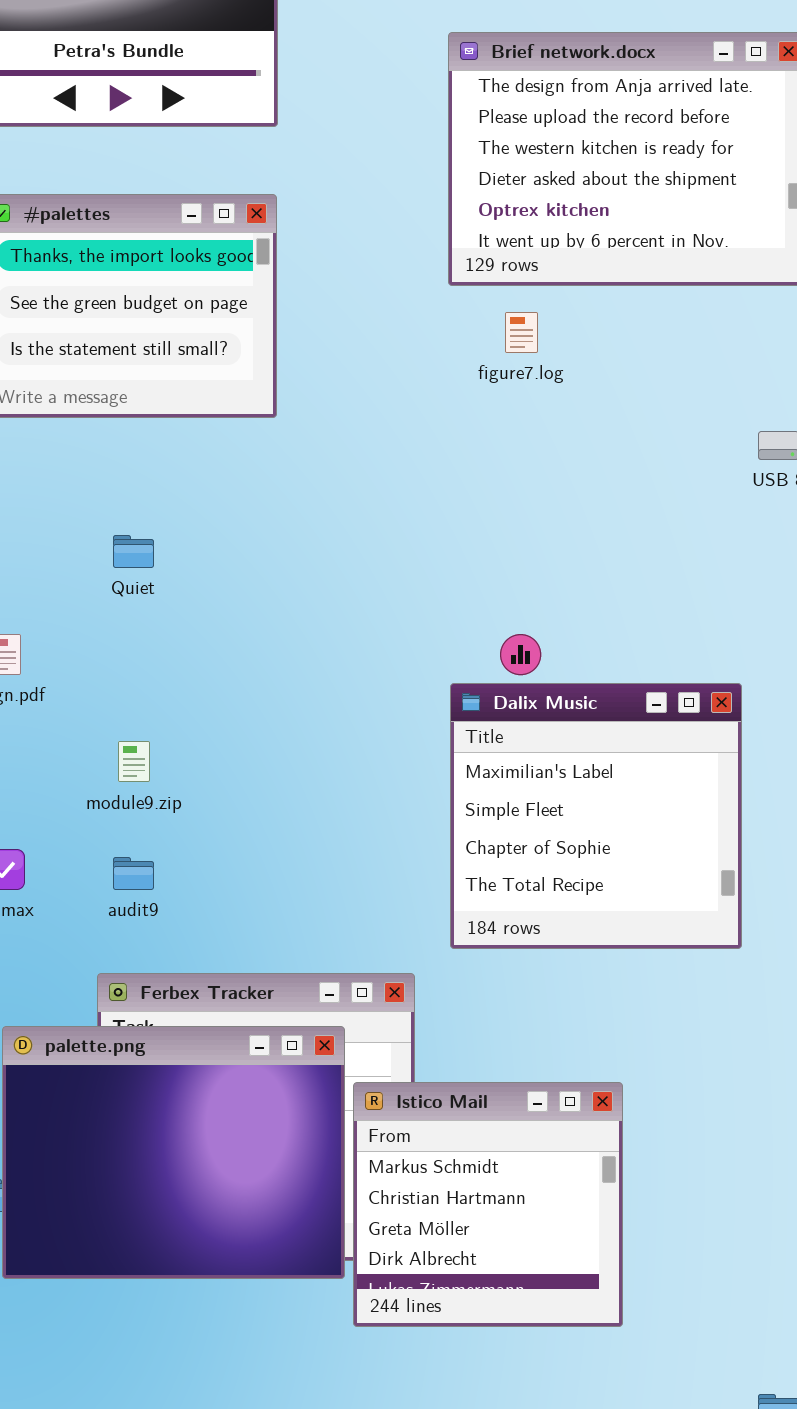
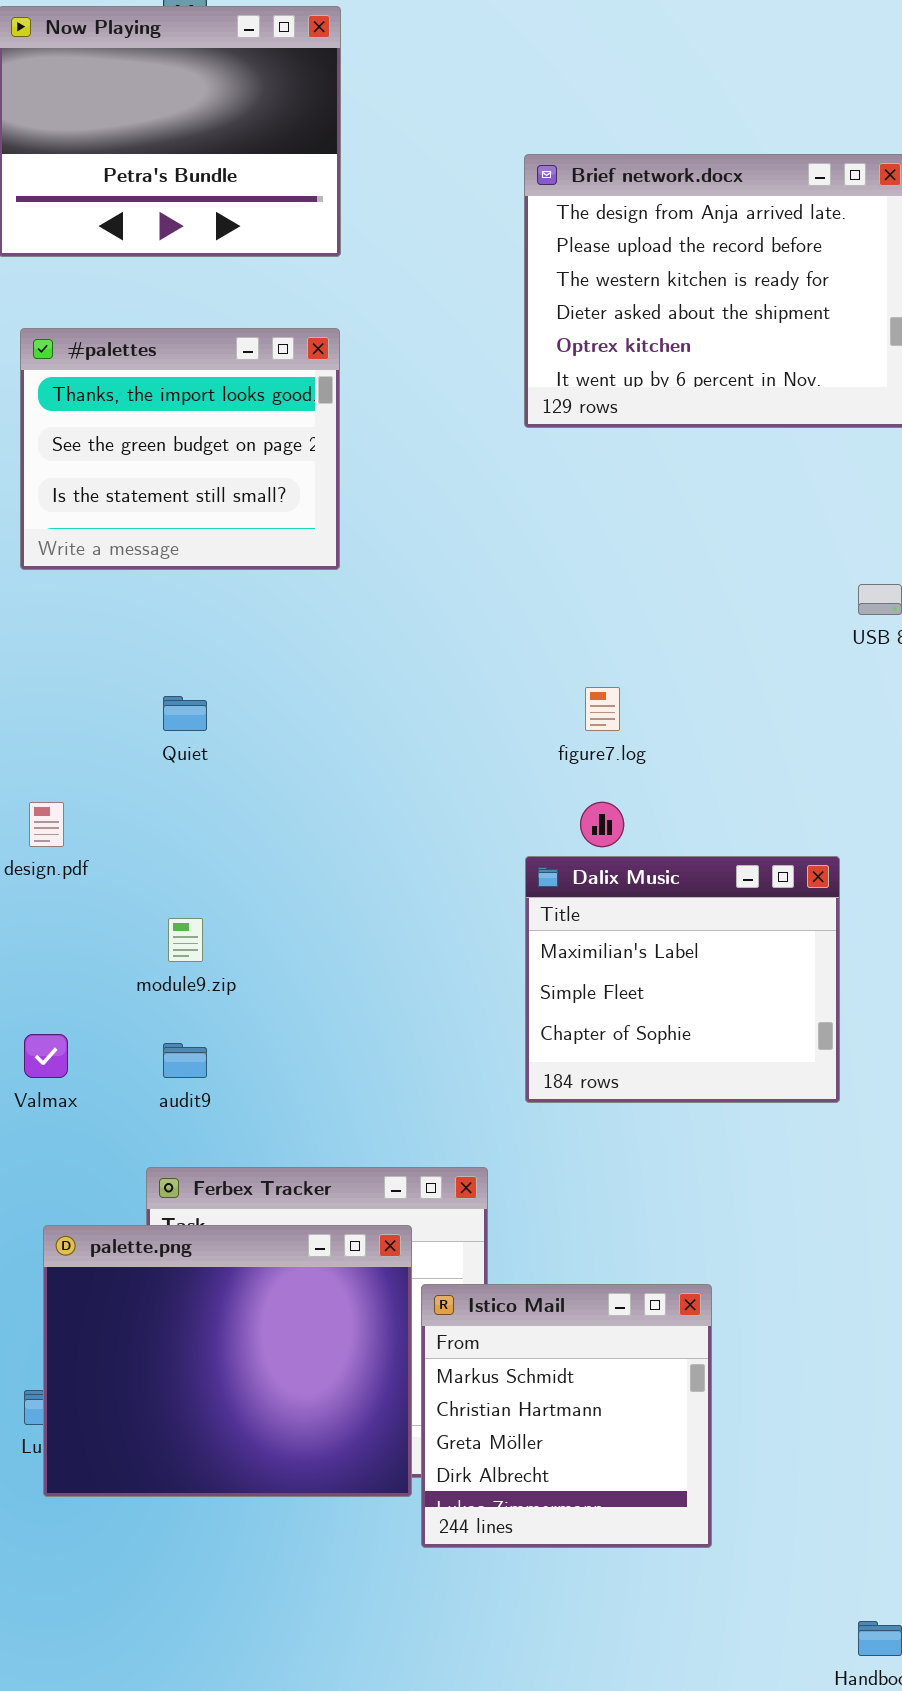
figure7.log: [505,312,538,353] -> [585,687,620,731], moved
Dalix Music: [450,683,742,949] -> [525,856,840,1103], resized

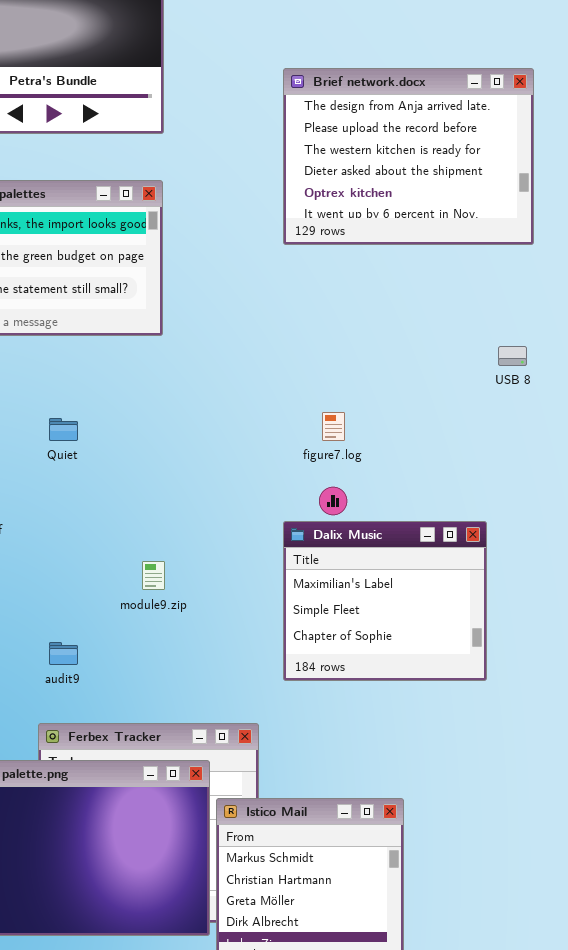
module9.zip: [168,918,203,962] -> [142,561,165,590], moved

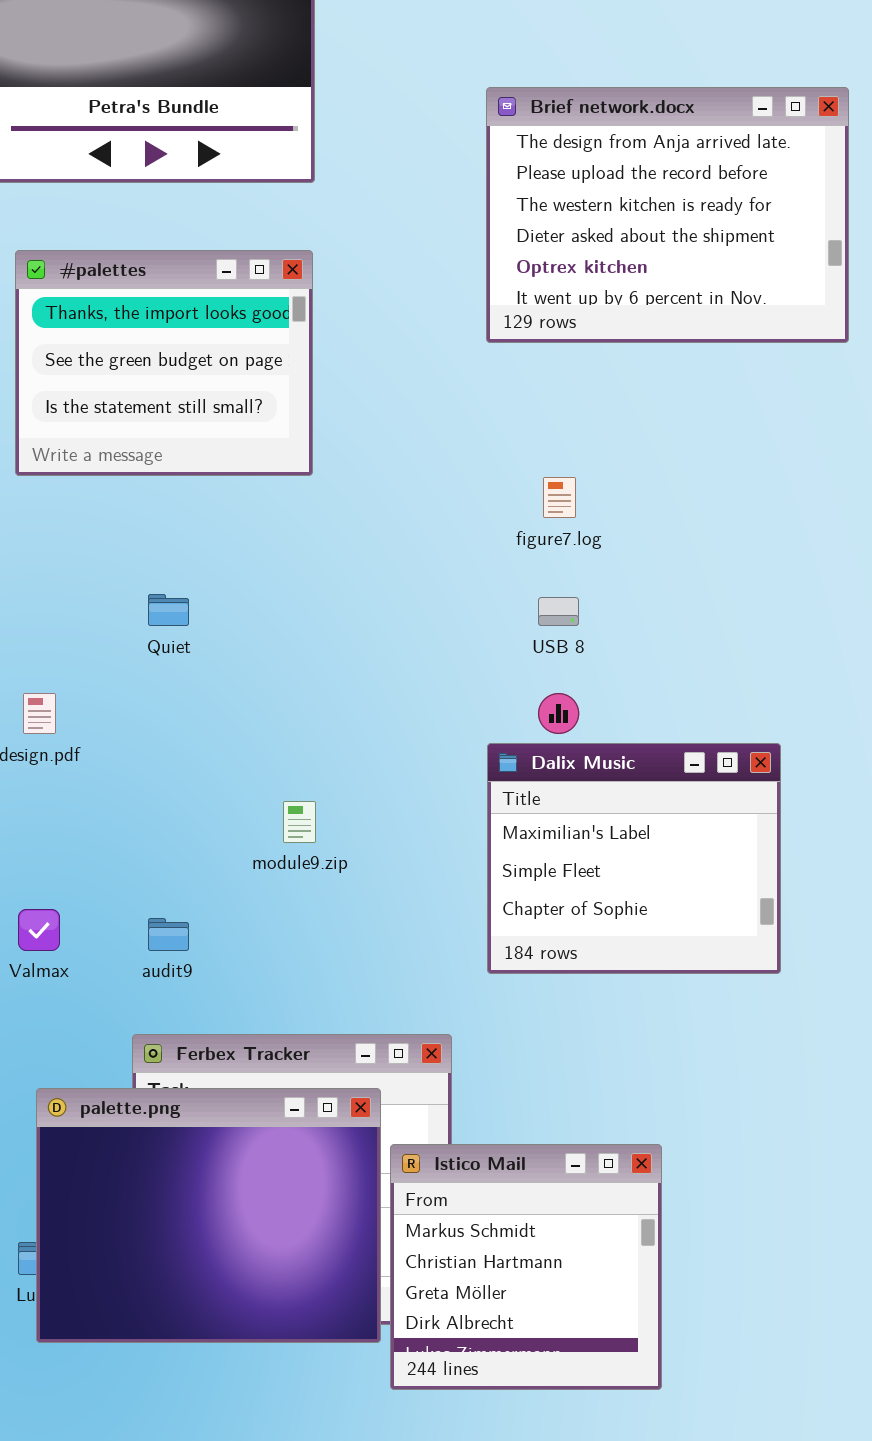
USB 8: [498,346,527,366] -> [538,597,579,626], moved
figure7.log: [322,412,345,441] -> [543,477,576,518], moved

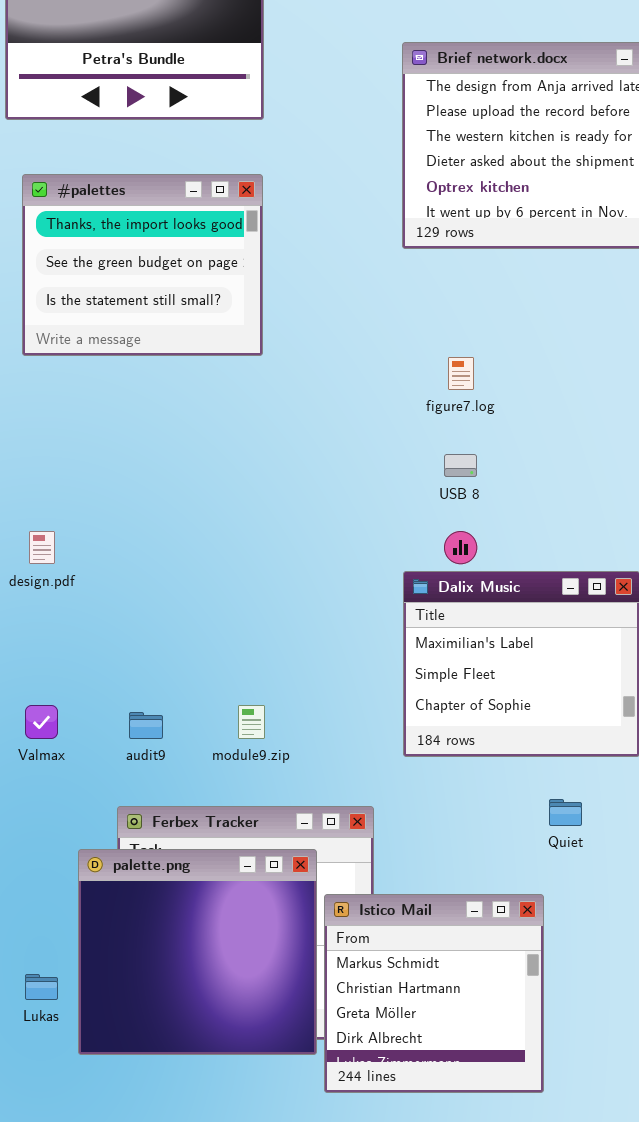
Quiet: [148,594,189,626] -> [549,799,582,826], moved
module9.zip: [283,801,316,843] -> [238,705,265,739], moved
palette.png: [36,1088,381,1343] -> [78,849,317,1055], resized

